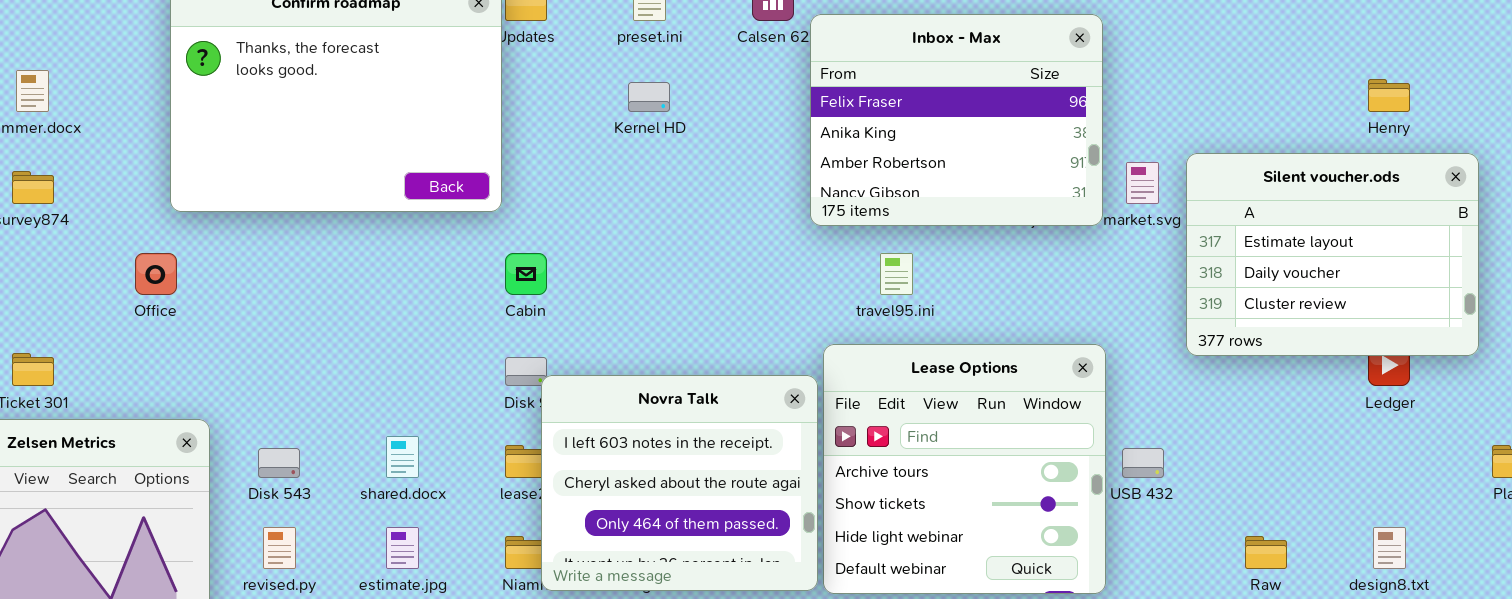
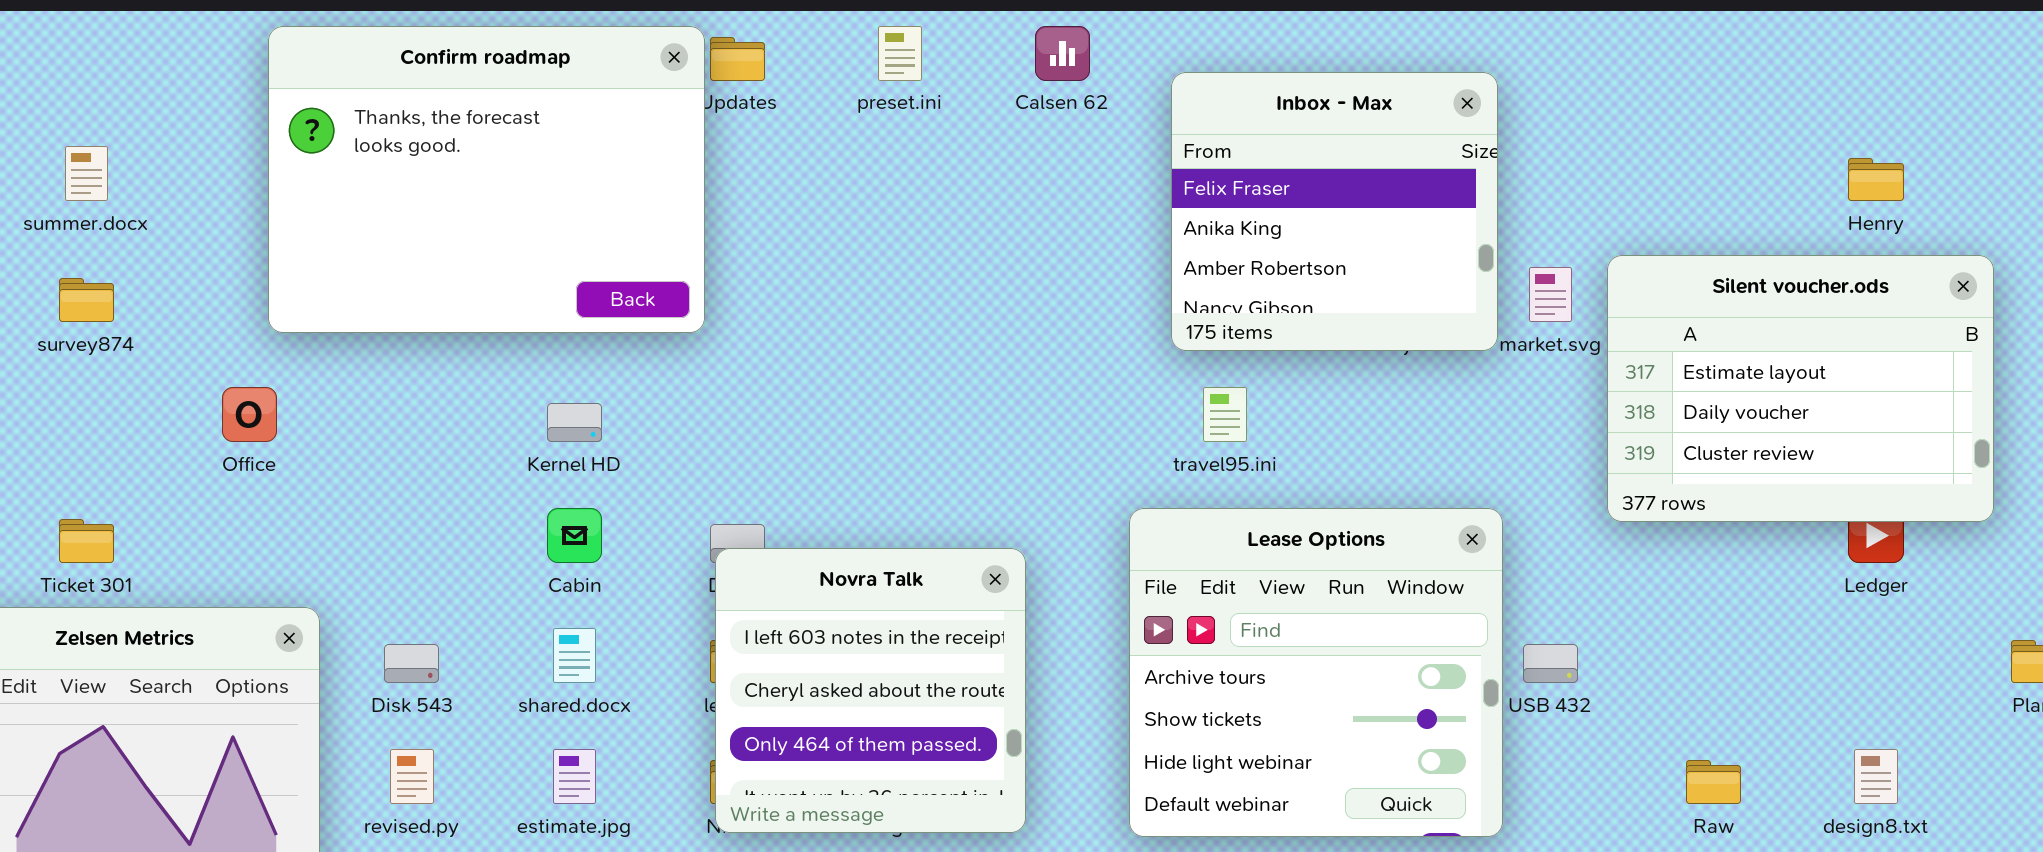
Inbox - Max: [810,14,1103,226] -> [1171,72,1498,351], resized
Kernel HD: [628,82,670,112] -> [547,403,602,442], moved
Cabin: [505,253,547,295] -> [547,508,602,563], moved
Novra Talk: [541,375,818,591] -> [715,548,1026,833], moved, resized

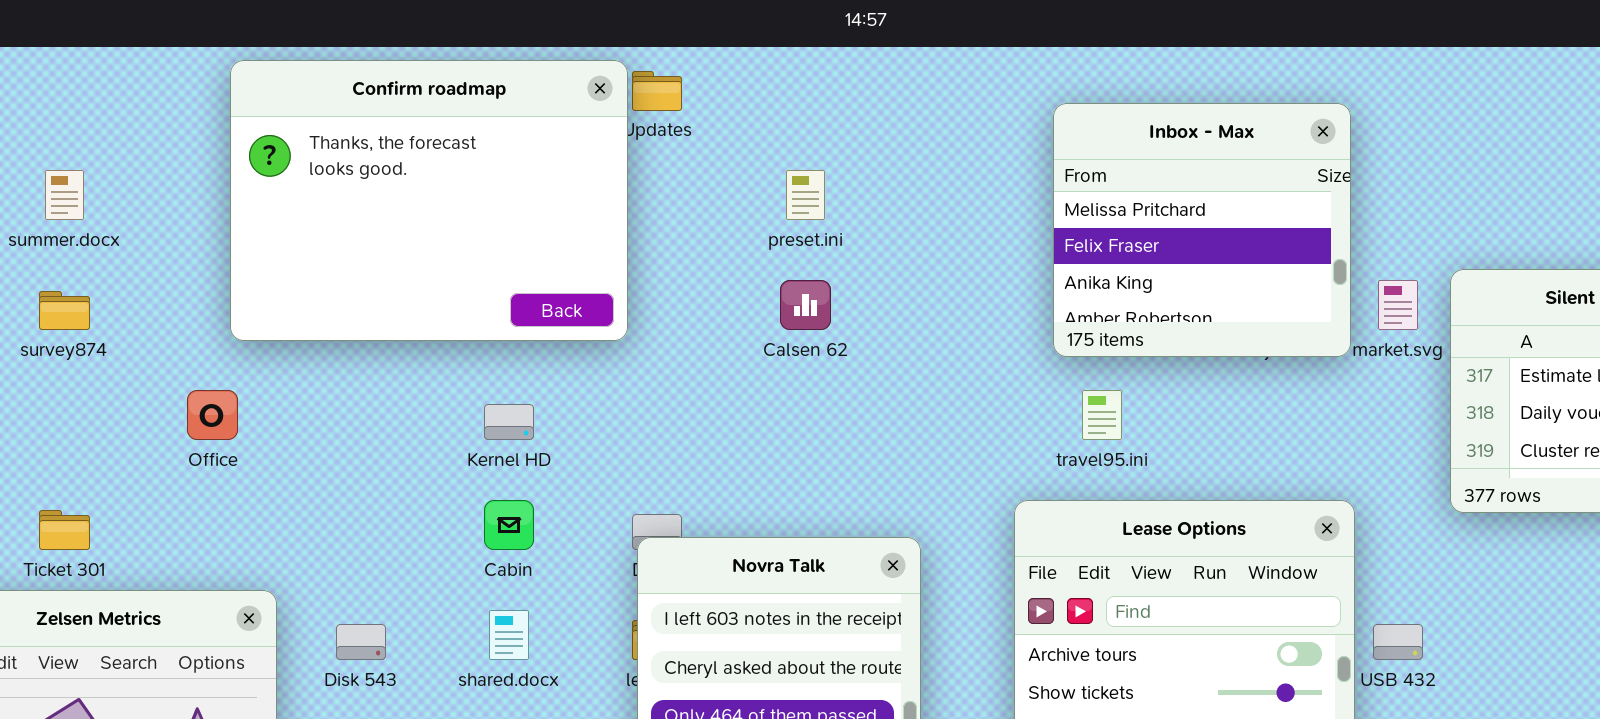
preset.ini: [878,26,922,81] -> [786,170,825,220], moved
Calsen 62: [1035,26,1090,81] -> [780,280,831,330], moved
Inbox - Max: [1171,72,1498,351] -> [1053,103,1351,357], scrolled up 1 row

